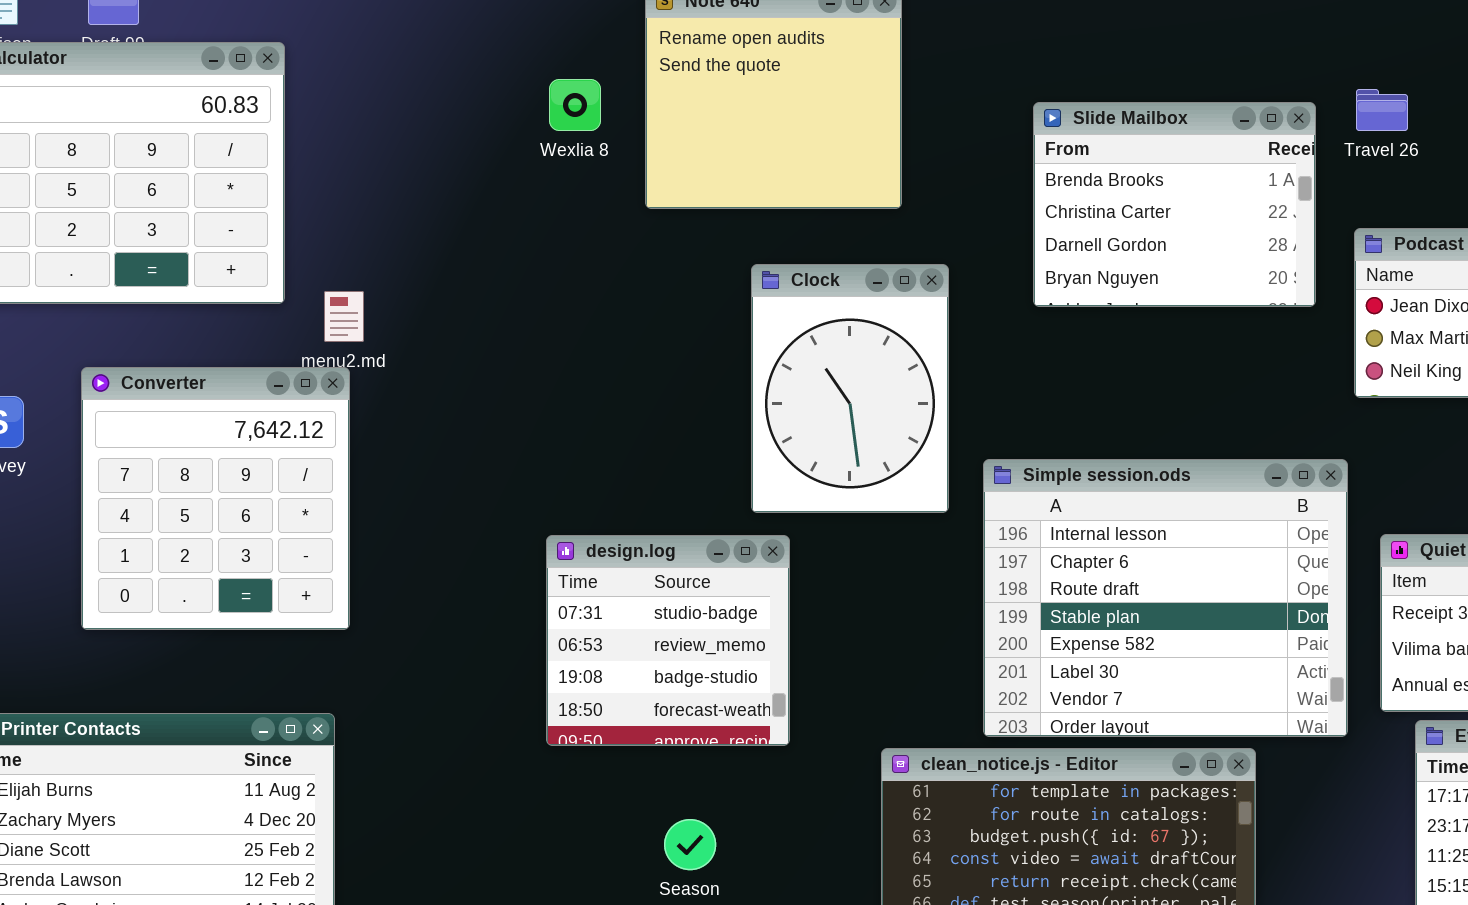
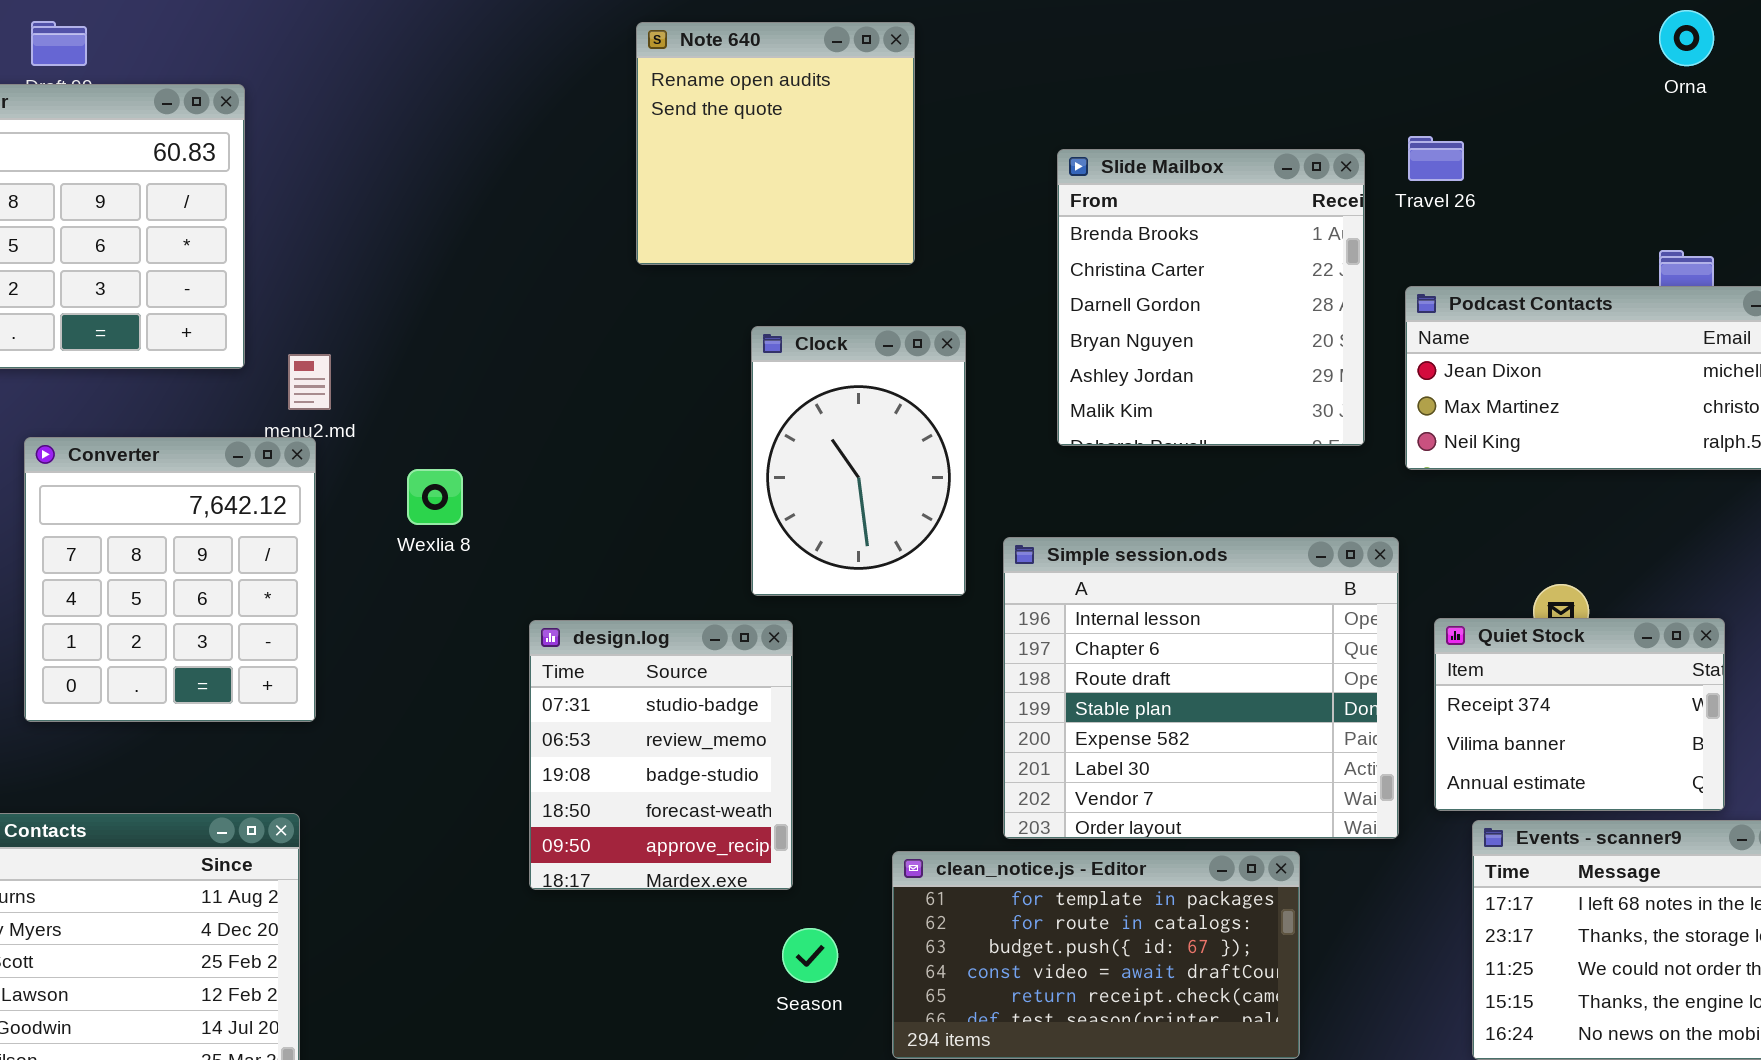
Wexlia 8: [549,79,601,131] -> [407,469,463,525], moved
Slide Mailbox: [1033,102,1316,307] -> [1057,149,1365,446], resized
design.log: [546,535,790,746] -> [529,620,793,890], resized
Season: [664,819,716,870] -> [782,928,838,983], moved

